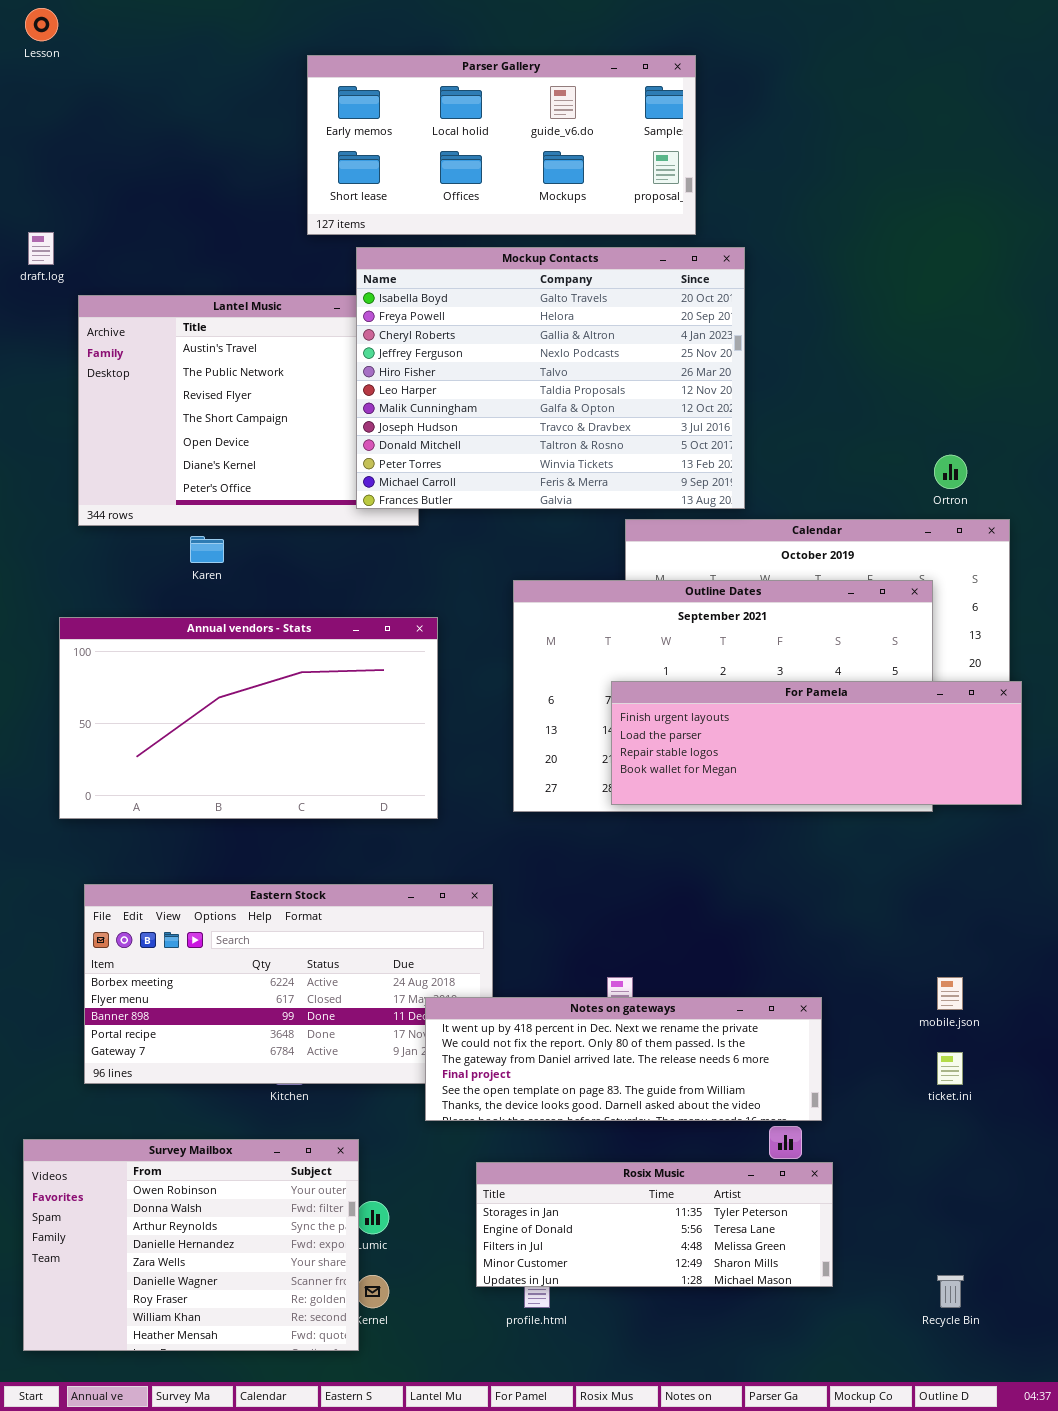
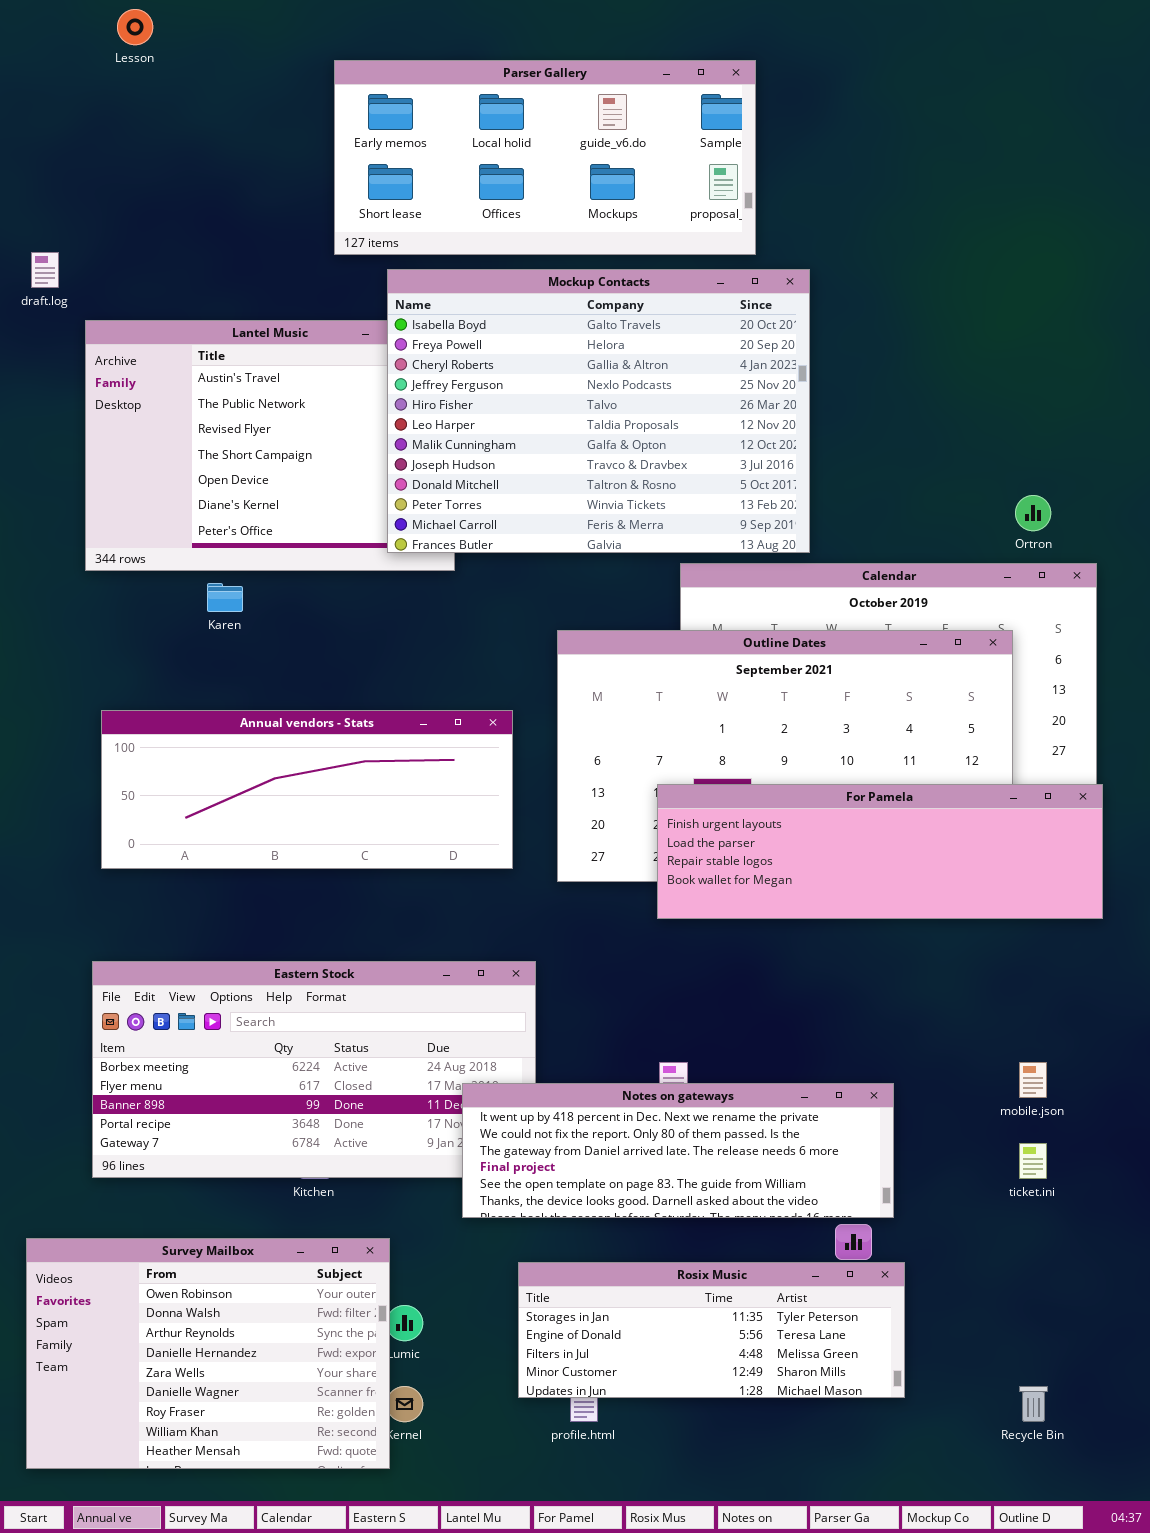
Lesson: [25,8,58,41] -> [117,9,153,45], moved
Annual vendors - Stats: [59,617,438,819] -> [101,710,513,869], moved, resized
For Pamela: [611,681,1022,805] -> [657,784,1103,919], moved

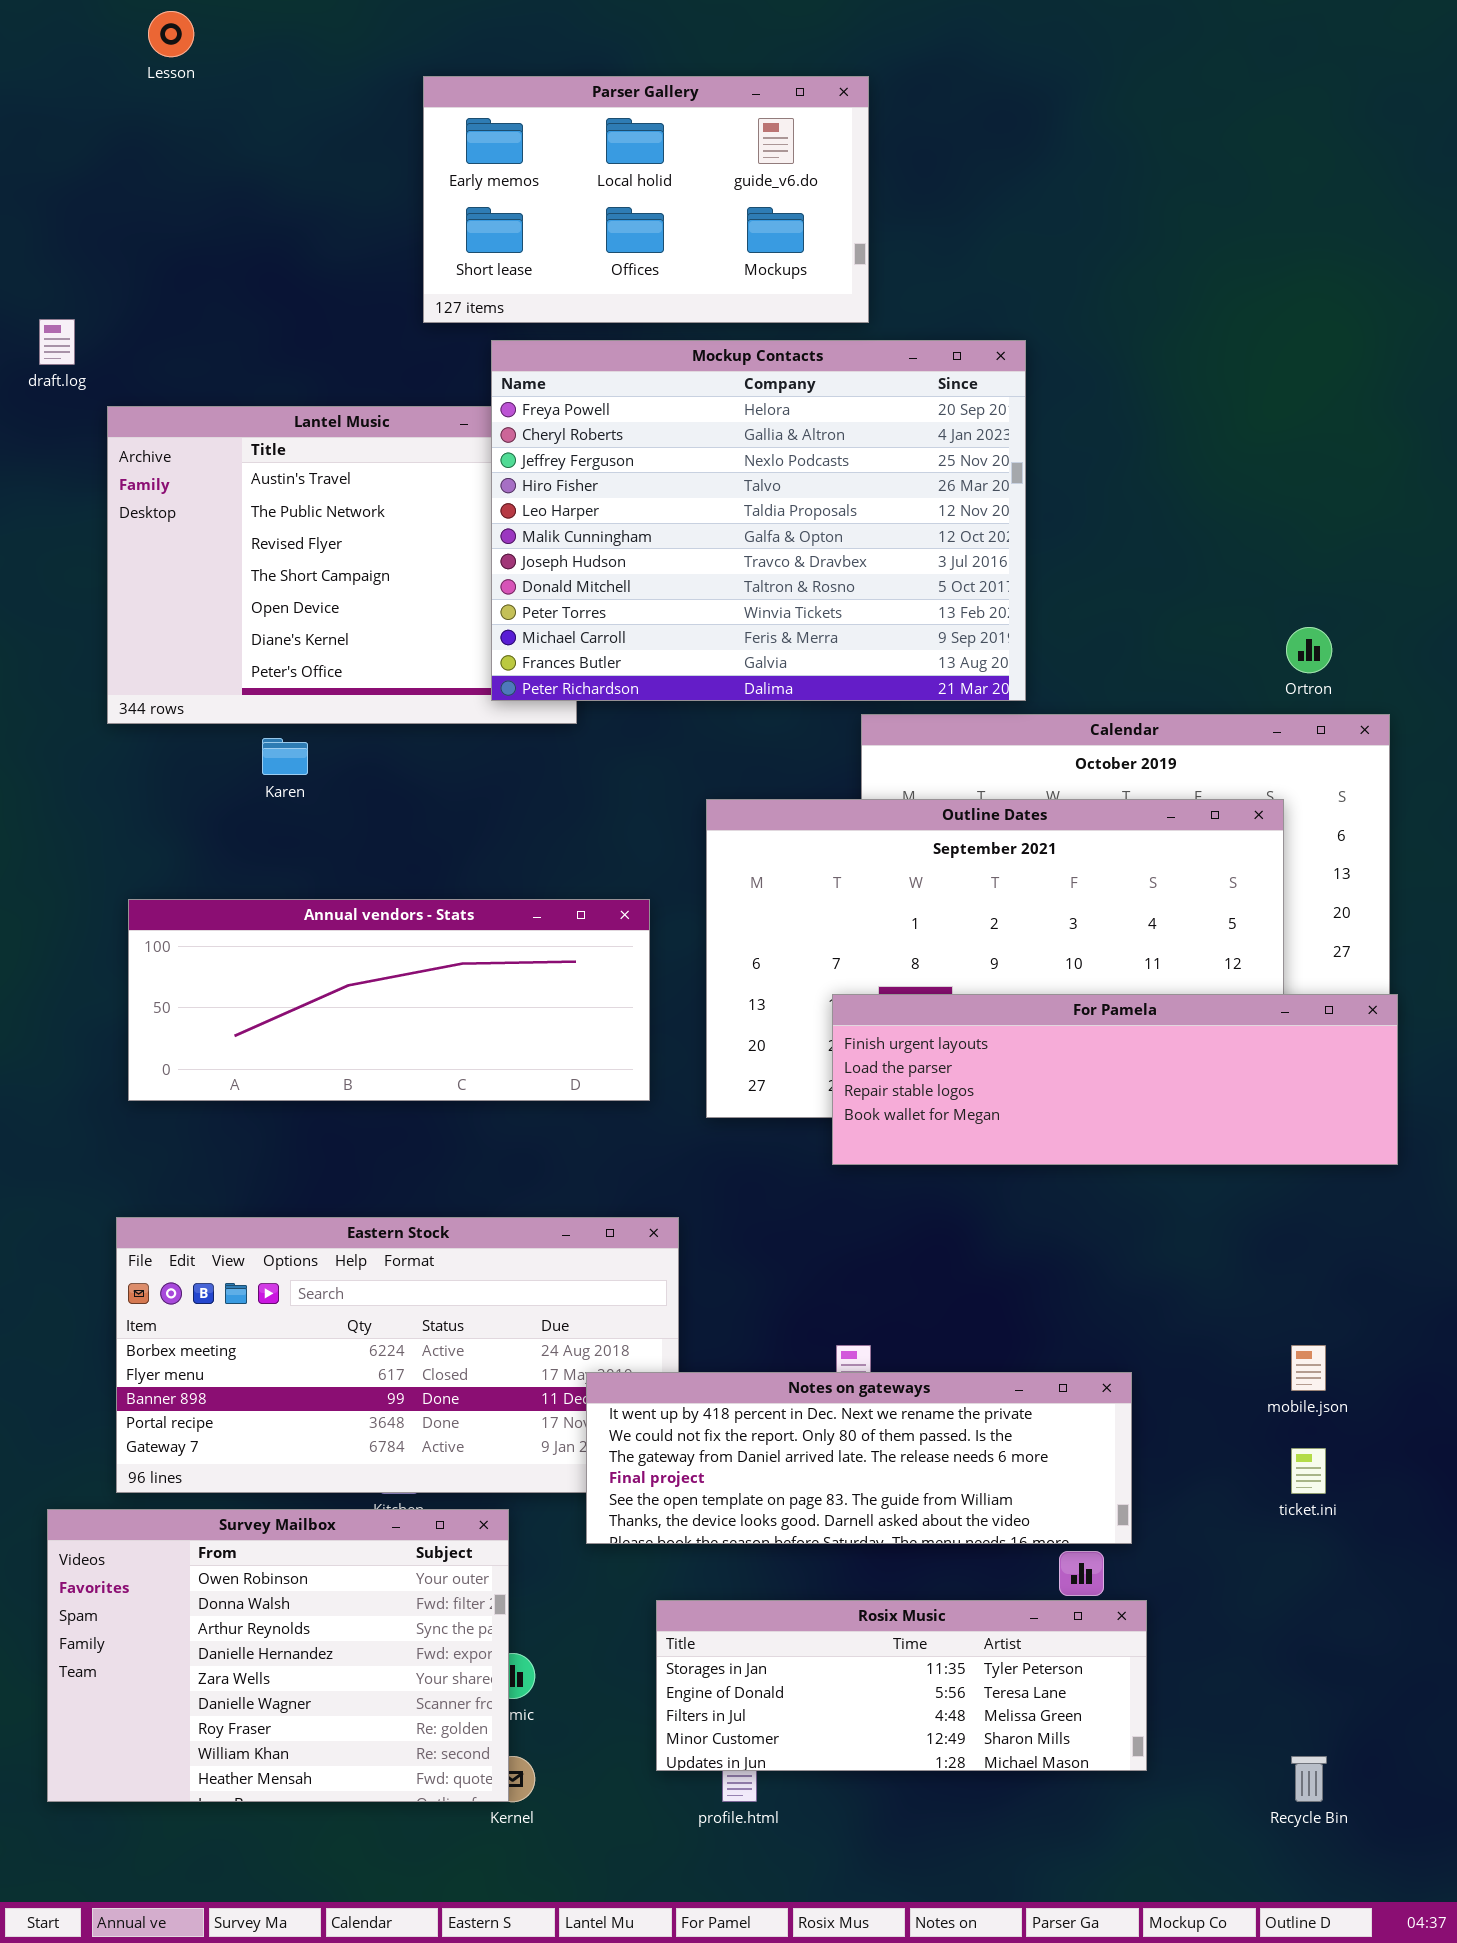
Parser Gallery: [334,60,756,255] -> [423,76,869,323], resized
Mockup Contacts: [387,269,810,553] -> [491,340,1026,701], scrolled down 1 row
Survey Mailbox: [26,1238,390,1469] -> [47,1509,509,1802], moved

